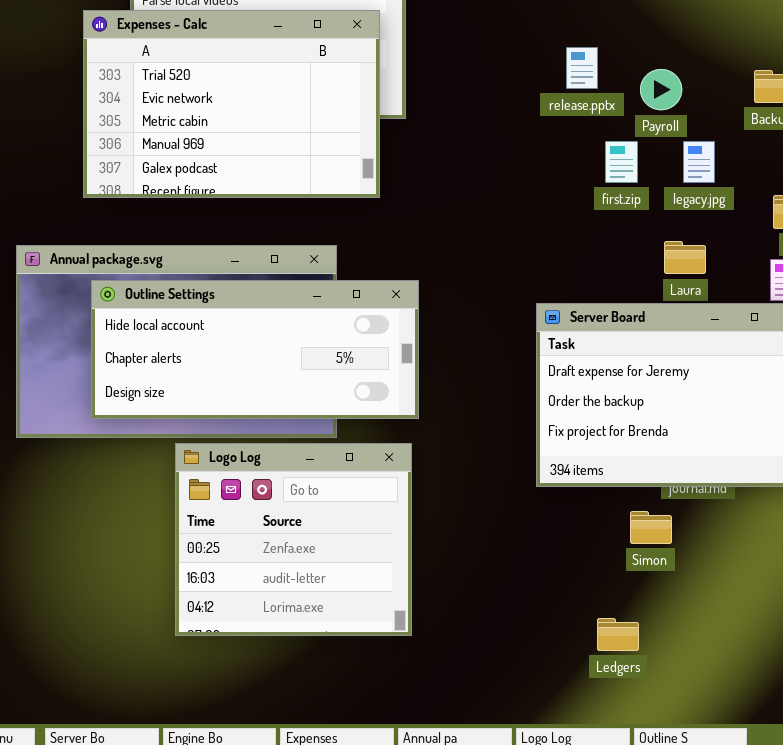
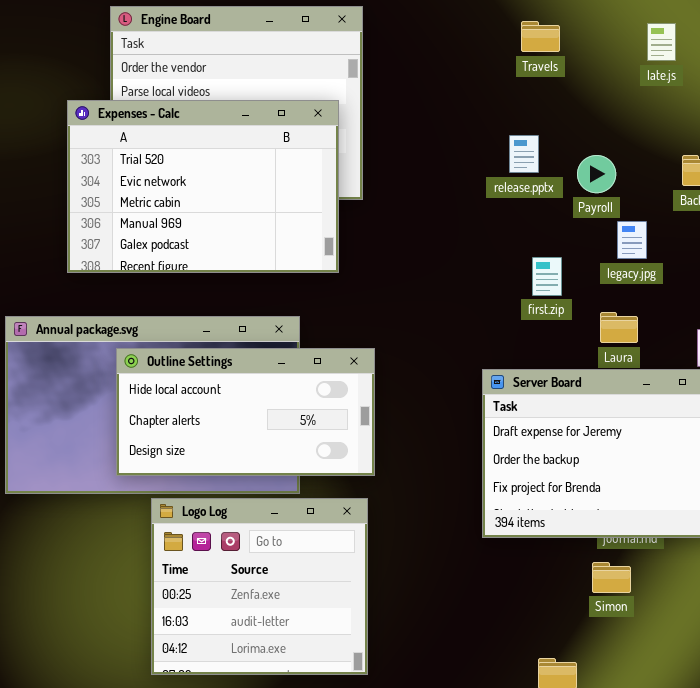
first.zip: [605,141,638,183] -> [532,257,562,296], moved
Outline Settings: [91,280,419,419] -> [116,348,375,476], resized
Simon: [630,511,672,544] -> [592,562,631,593], moved

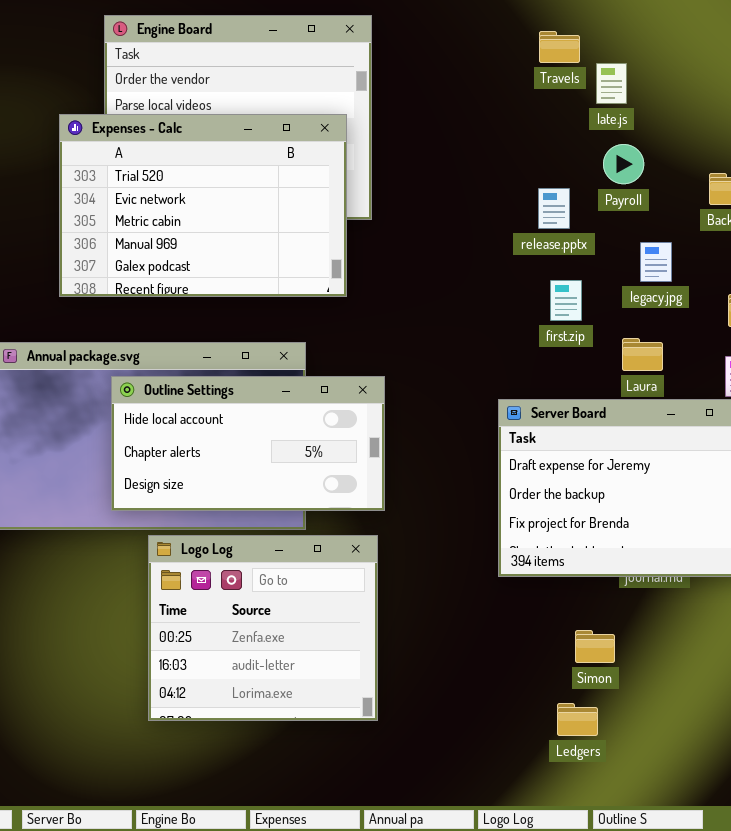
late.js: [647,23,676,61] -> [596,63,627,104], moved
release.pptx: [509,135,539,173] -> [538,188,570,229], moved
Payroll: [577,155,616,193] -> [603,144,644,184], moved
Simon: [592,562,631,593] -> [575,630,615,663], moved

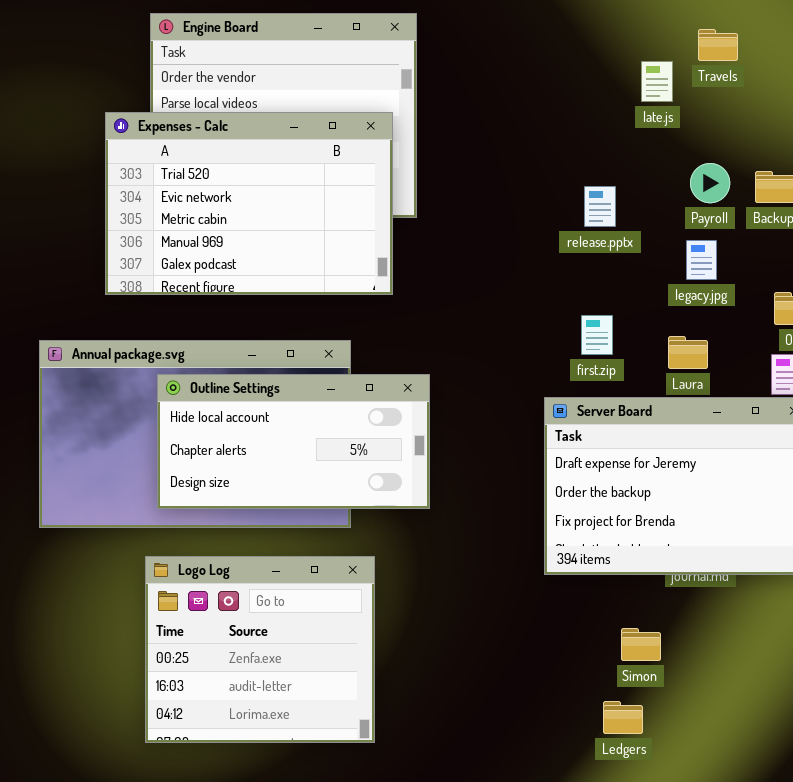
Travels: [539,31,580,63] -> [698,29,738,61], moved
Payroll: [603,144,644,184] -> [690,163,730,203], moved
first.zip: [550,280,582,321] -> [581,315,613,355], moved
Logo Log: [148,535,378,721] -> [145,556,375,743], moved

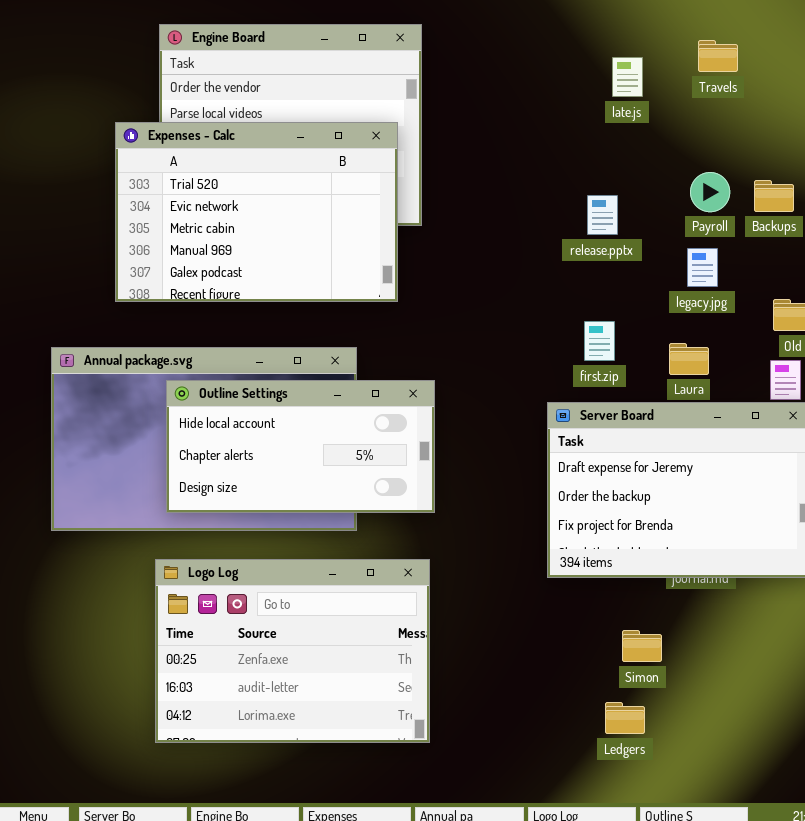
late.js: [641,61,673,102] -> [612,57,643,97], moved
Logo Log: [145,556,375,743] -> [155,559,430,743], resized

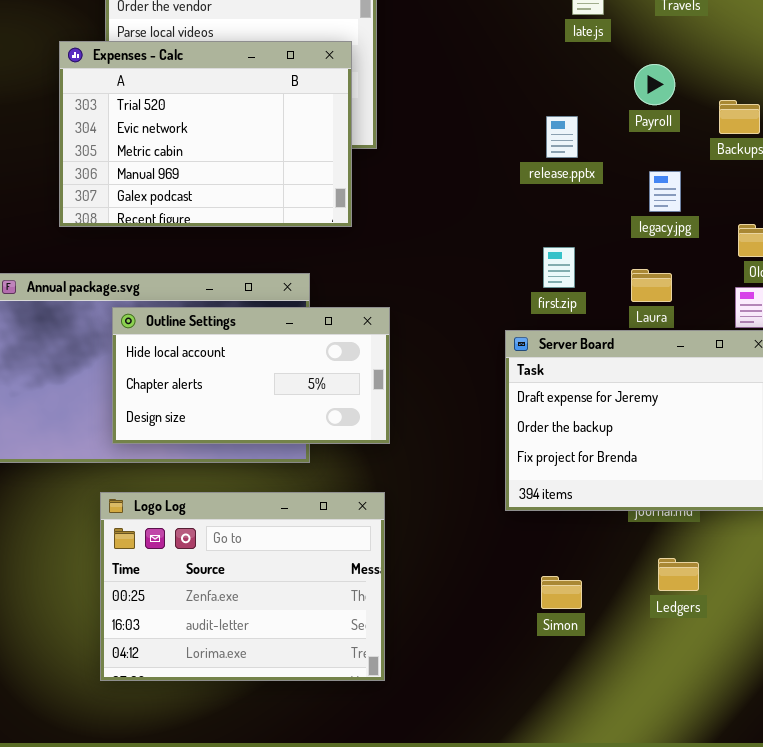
Payroll: [690,172,730,212] -> [634,64,675,105], moved
Simon: [622,630,662,662] -> [541,576,582,609], moved
Ledgers: [605,702,645,734] -> [658,558,699,591], moved

